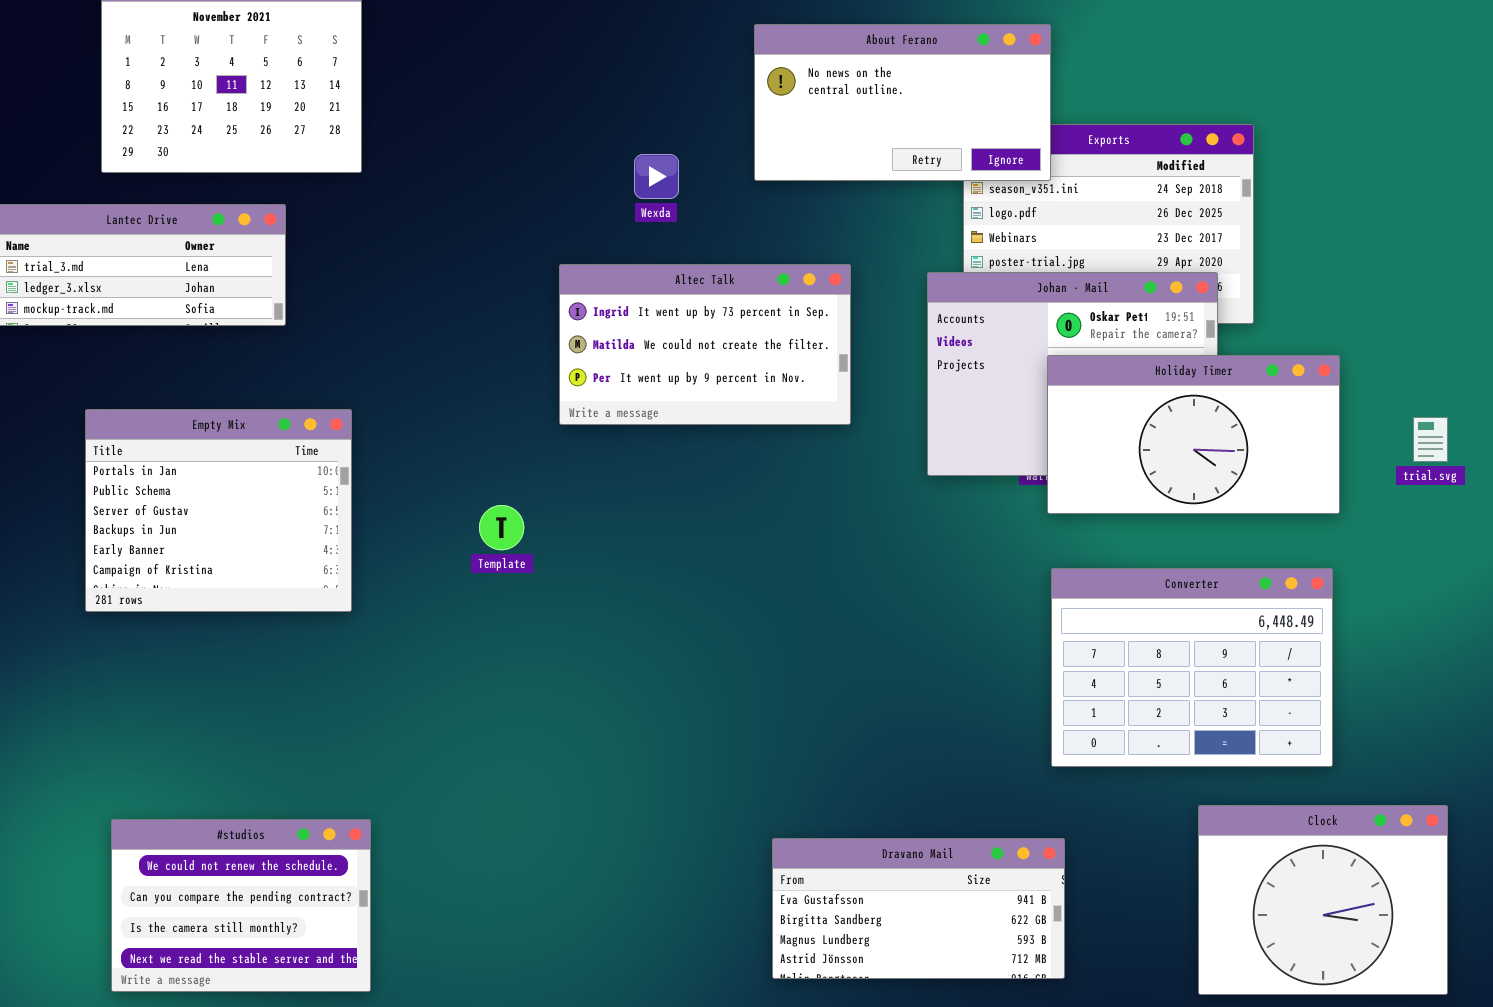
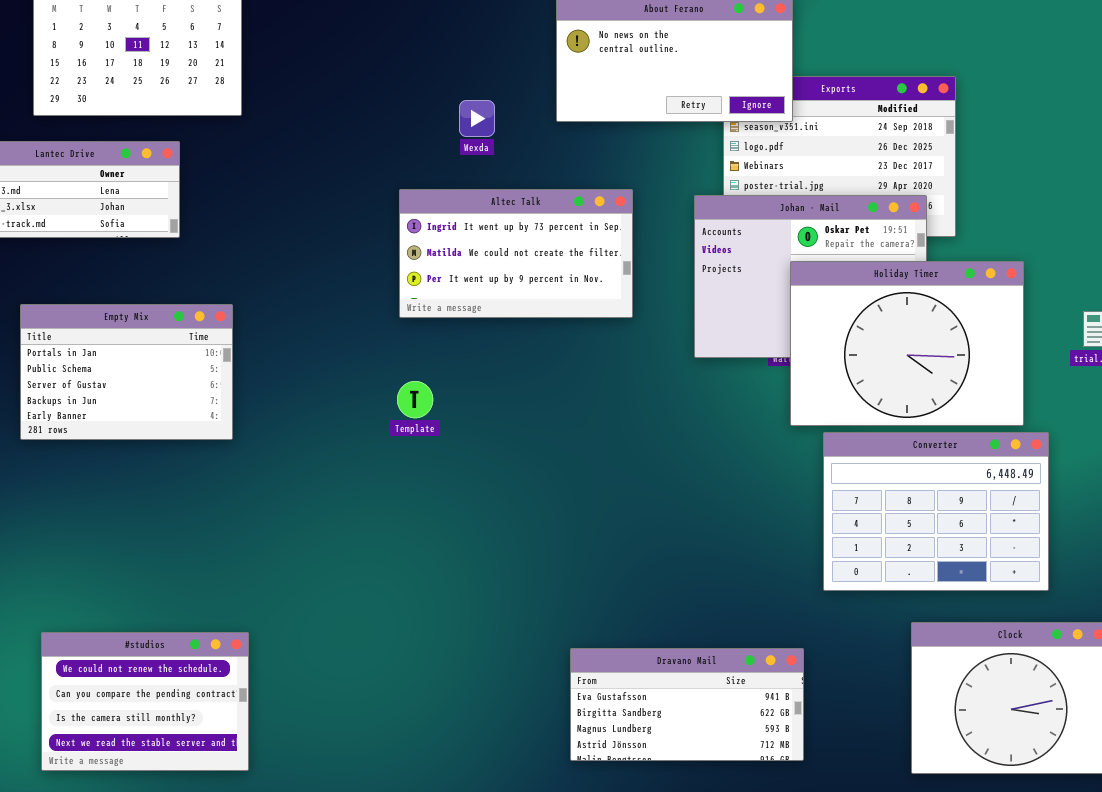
Holiday Timer: [1047,355,1340,514] -> [790,261,1024,426], resized
Empty Mix: [85,409,352,612] -> [20,304,233,440], resized
Template: [479,505,524,550] -> [397,381,433,418], moved
Converter: [1051,568,1333,767] -> [823,432,1049,591], moved

